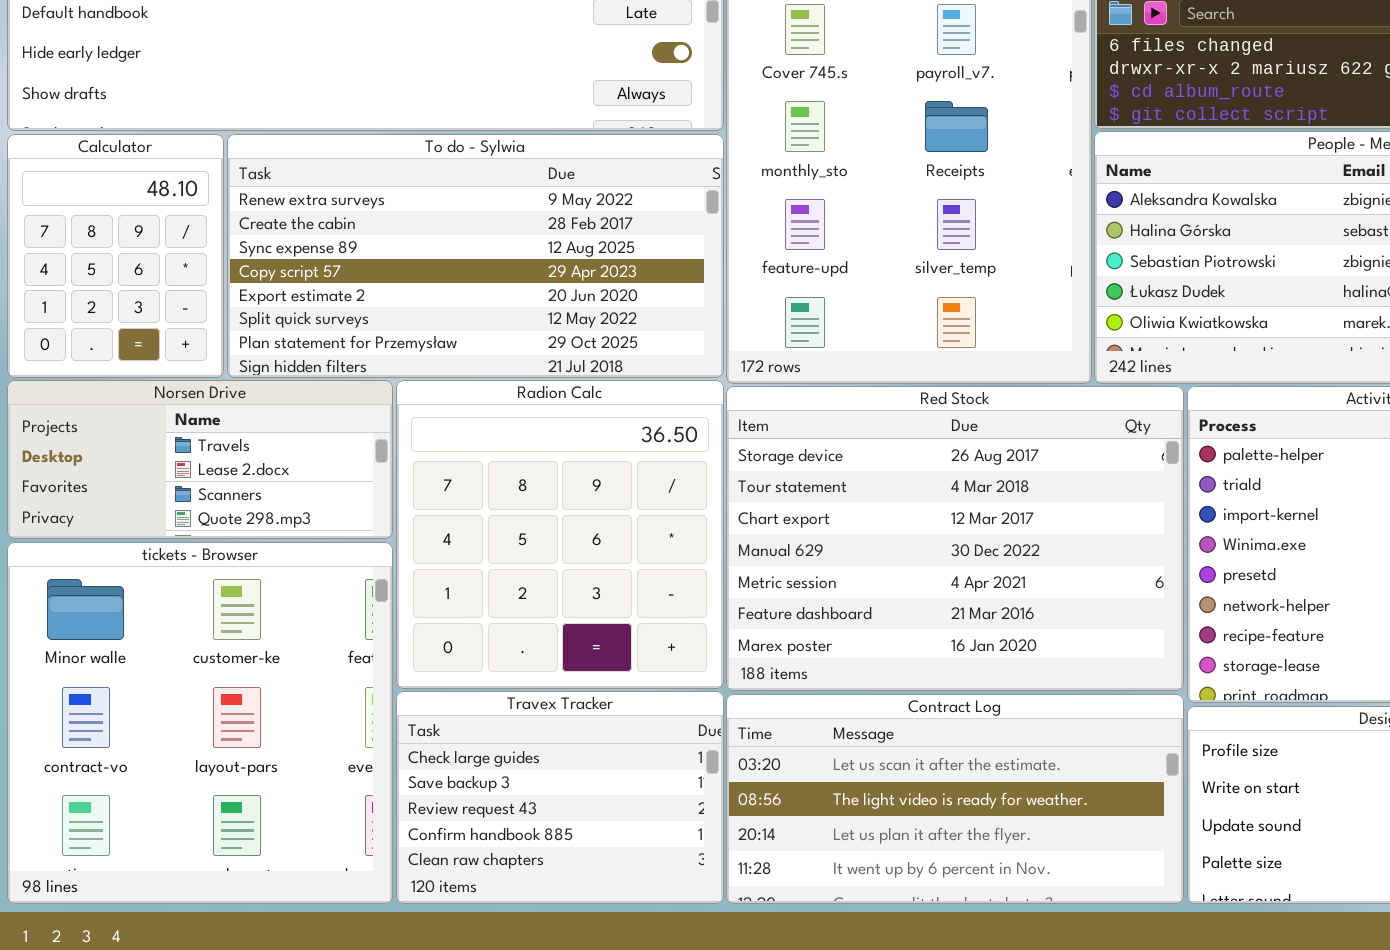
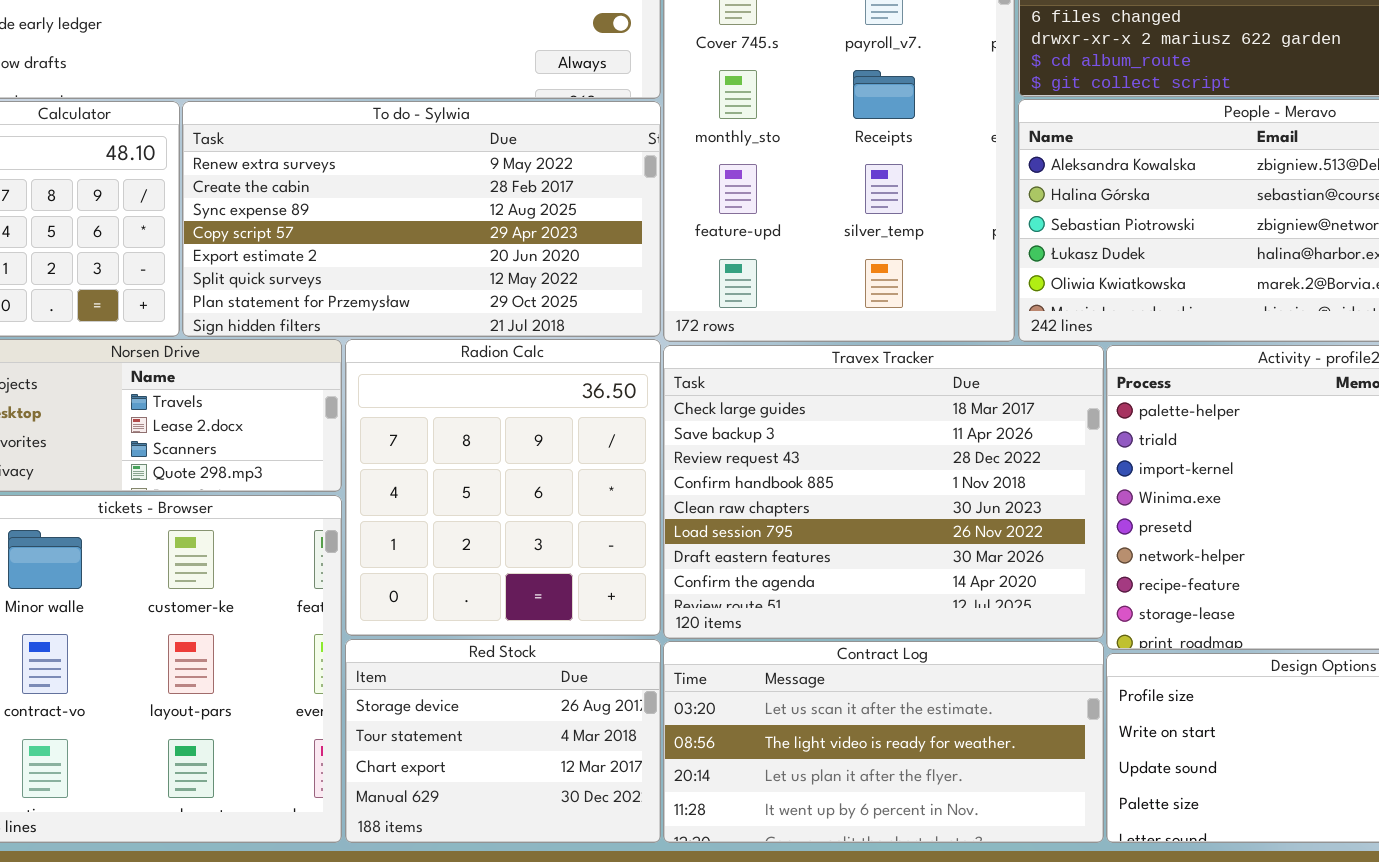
Red Stock: [726,386,1184,691] -> [345,639,661,843], moved, resized
Travex Tracker: [396,691,724,904] -> [663,345,1104,639], moved, resized

